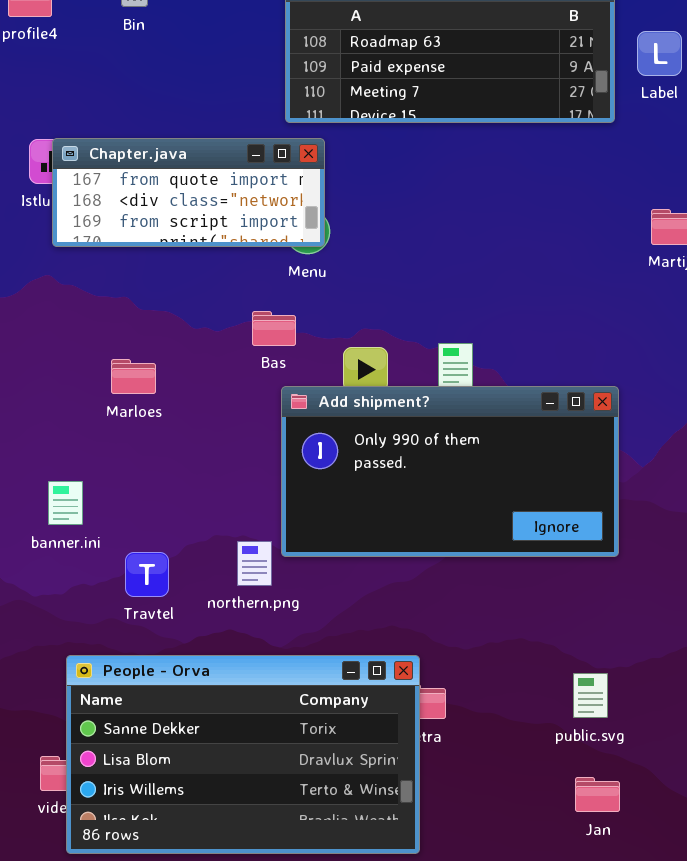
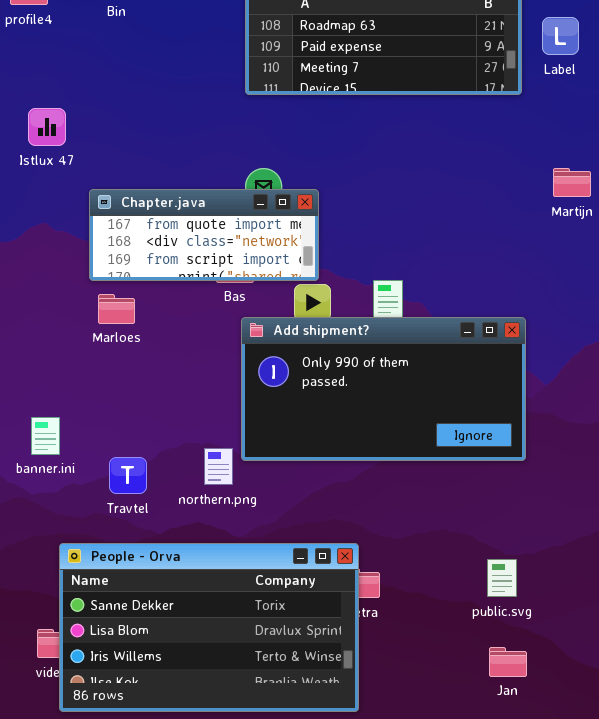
Chapter.java: [52,138,325,247] -> [89,189,319,281], moved
banner.ini: [48,481,83,525] -> [31,417,60,455], moved

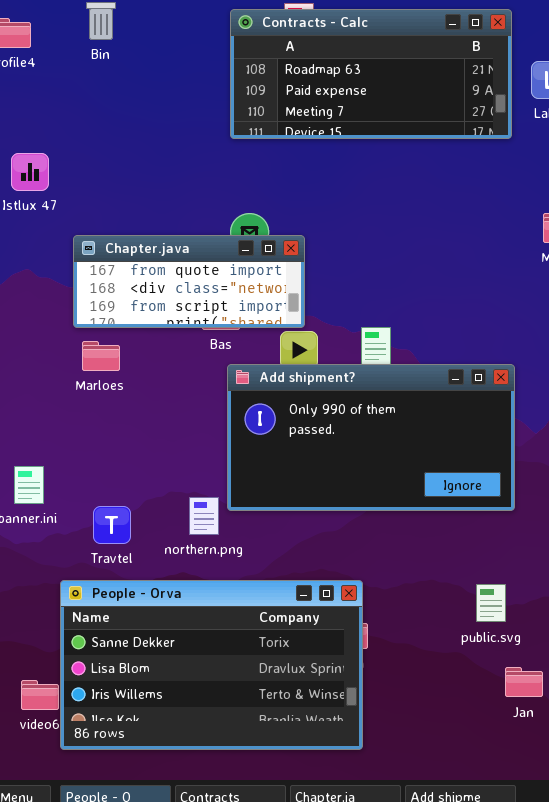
People - Orva: [59,543,359,712] -> [60,580,363,750], moved
public.svg: [487,559,517,597] -> [476,584,506,622], moved
Jan: [489,647,527,677] -> [505,667,543,697], moved

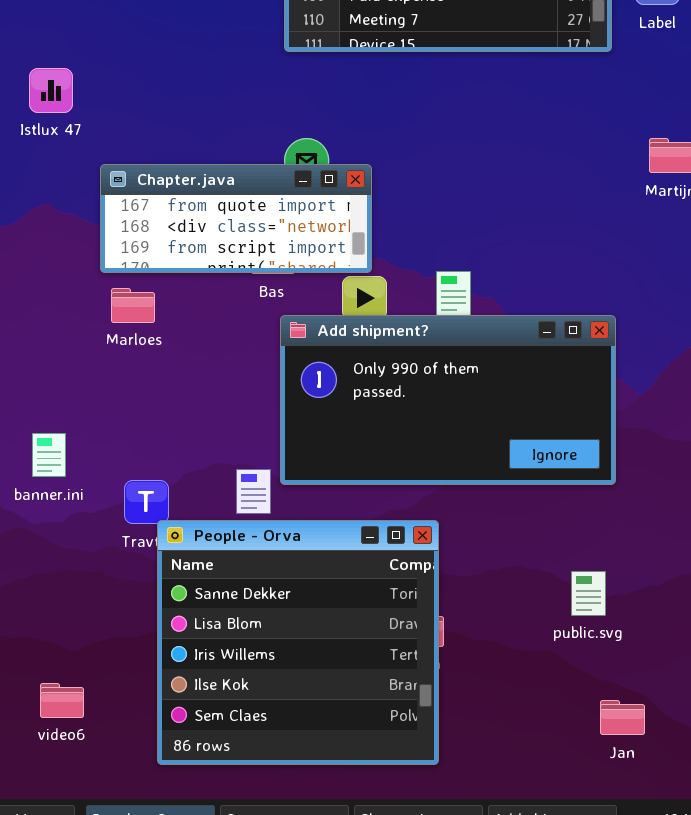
People - Orva: [60,580,363,750] -> [157,520,439,765], resized
Jan: [505,667,543,697] -> [600,700,645,735], moved

